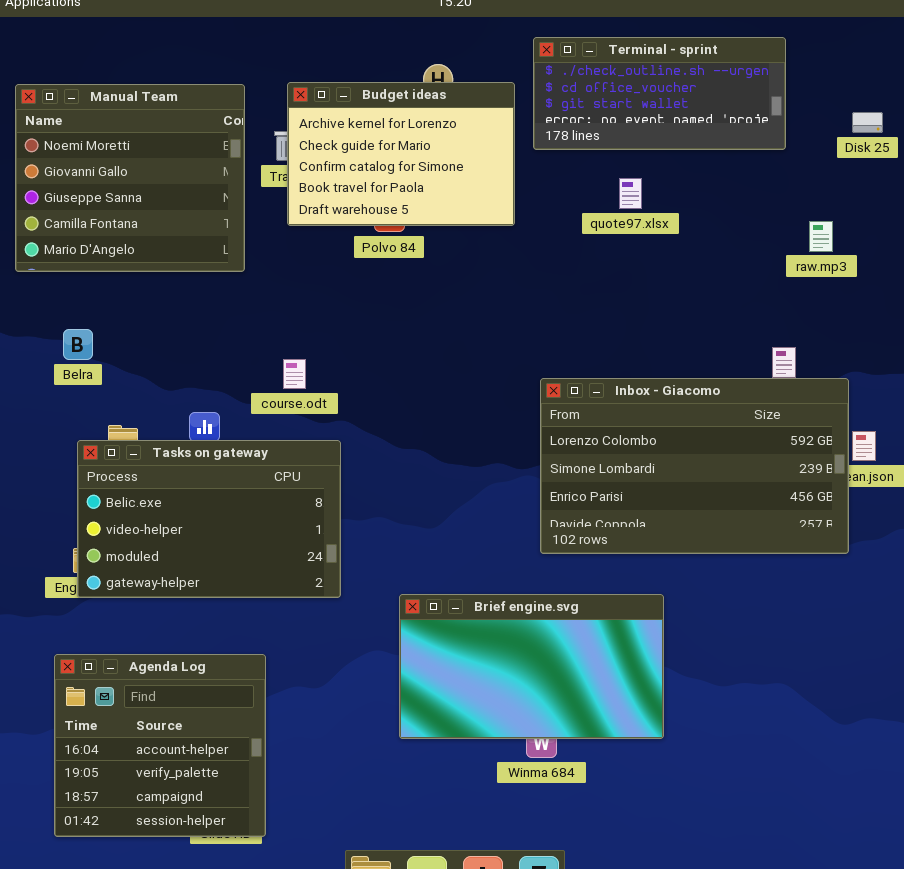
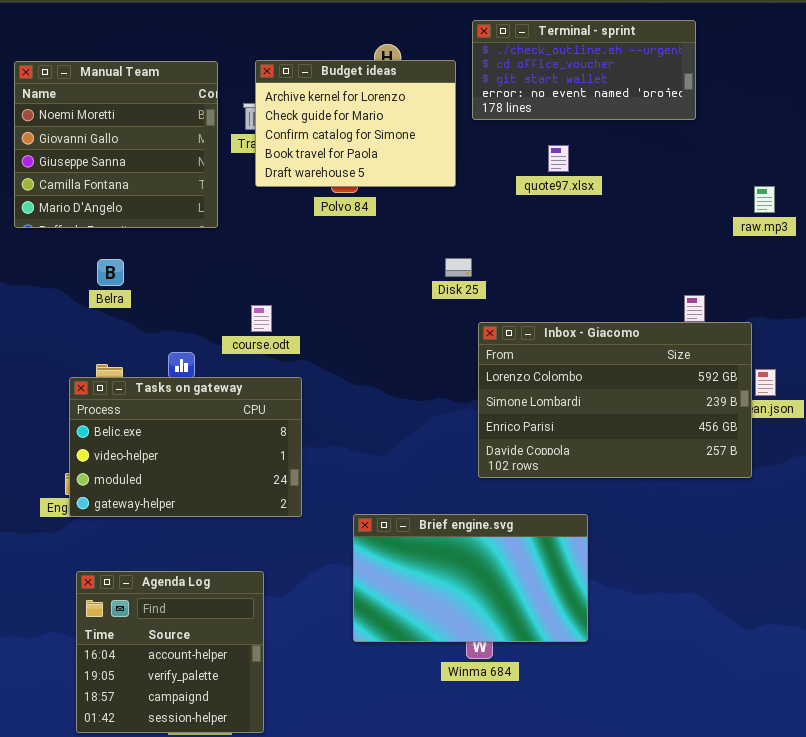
Disk 25: [852,112,883,133] -> [445,258,472,277], moved
raw.mp3: [809,221,833,252] -> [754,186,775,213], moved
Belra: [63,329,93,360] -> [97,259,124,286], moved
Agenda Log: [54,654,266,837] -> [76,571,264,733], moved

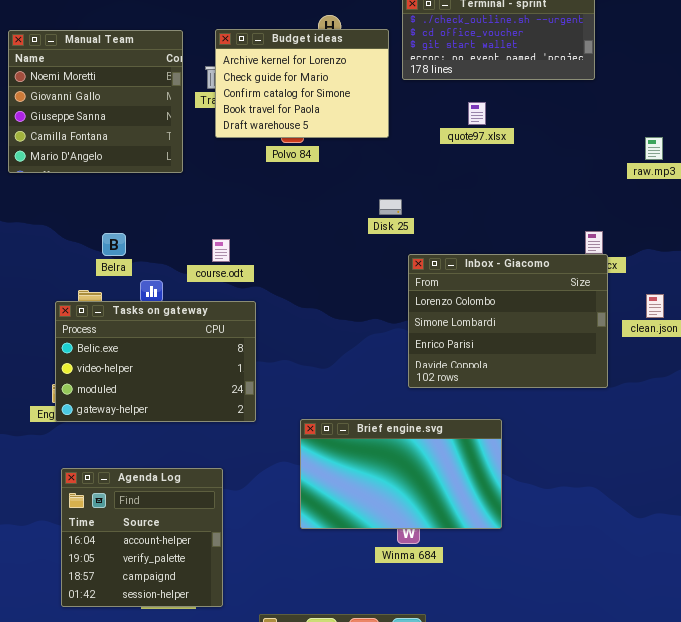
Belra: [97,259,124,286] -> [102,233,126,256], moved
Inbox - Giacomo: [478,322,752,478] -> [408,254,608,388], resized

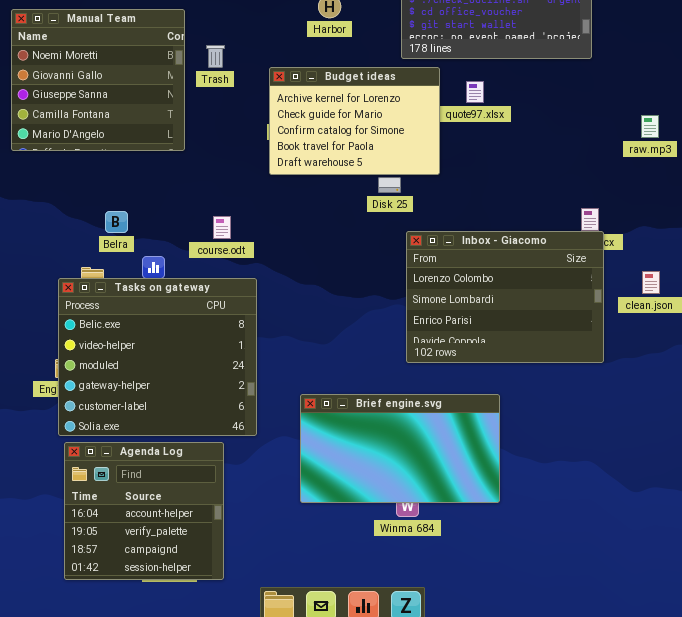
Budget ideas: [215,29,389,138] -> [269,67,440,175], moved
Tasks on gateway: [55,301,256,422] -> [58,278,257,436], resized

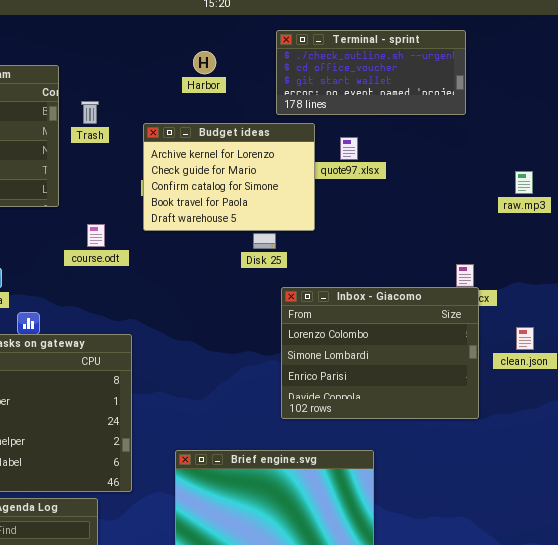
course.odt: [213,216,231,239] -> [87,224,105,247], moved

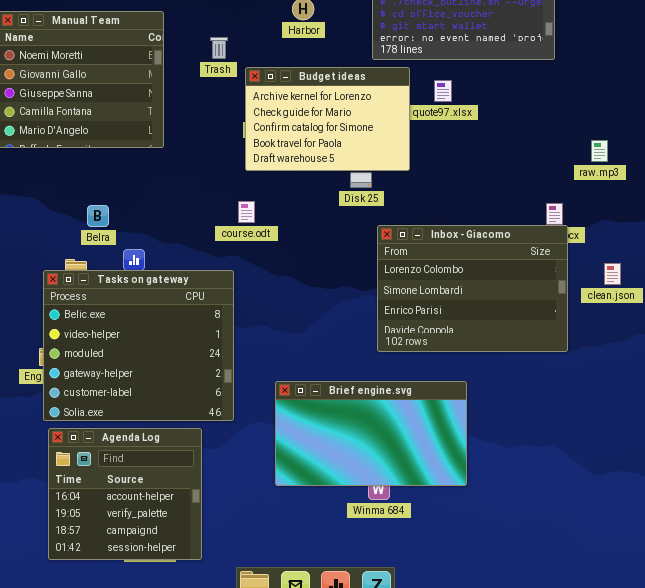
Trash: [81,101,99,124] -> [210,37,228,59], moved
raw.mp3: [515,171,533,194] -> [591,140,608,162], moved
course.odt: [87,224,105,247] -> [238,201,255,223], moved

